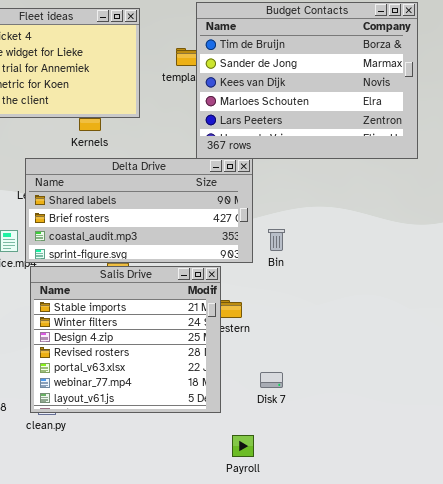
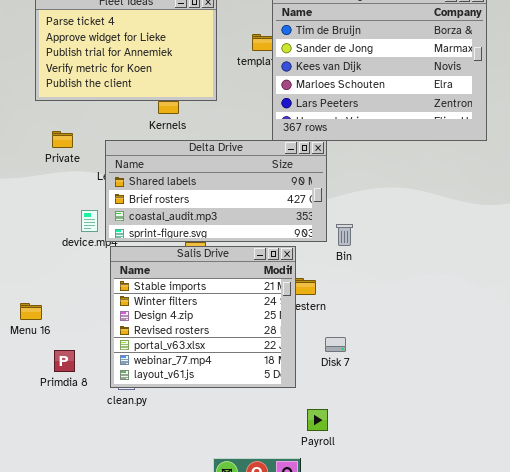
Bin: [268,229,285,251] -> [336,224,353,246], moved
Disk 7: [260,372,283,388] -> [325,337,346,352], moved

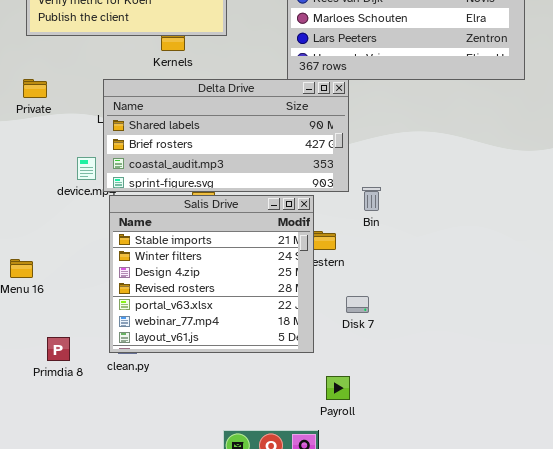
Private: [52,131,73,148] -> [23,79,47,98], moved
Bin: [336,224,353,246] -> [362,187,381,211], moved
Primdia 8: [54,350,75,372] -> [47,337,70,361], moved

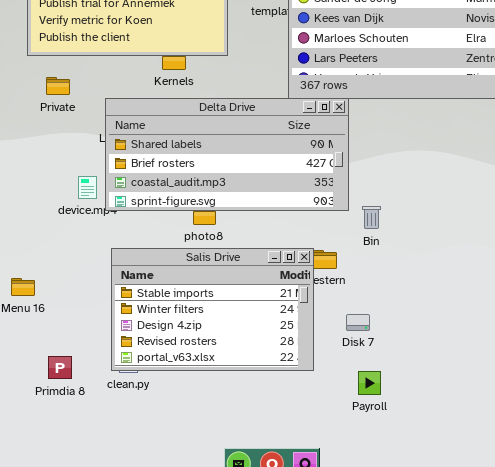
Private: [23,79,47,98] -> [46,77,70,95], moved
Salis Drive: [109,195,314,353] -> [111,248,314,371], resized
Payroll: [326,376,350,400] -> [358,371,381,395], moved

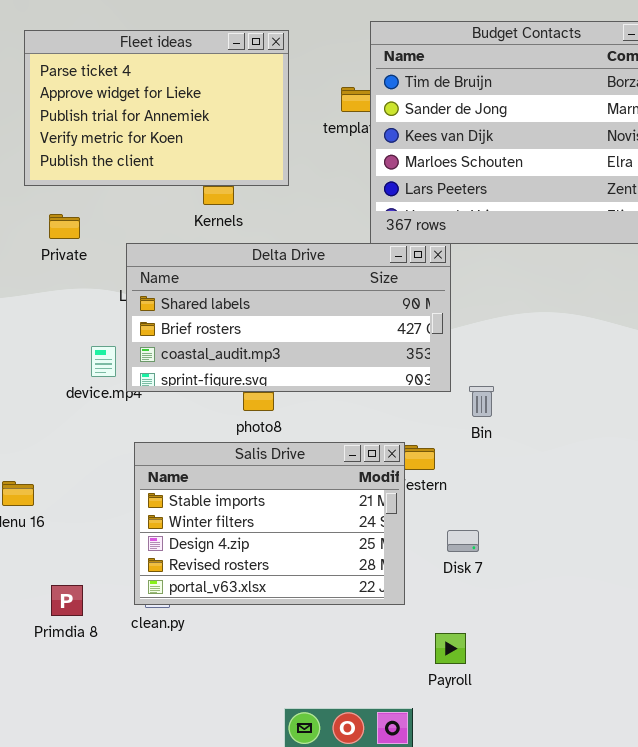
Payroll: [358,371,381,395] -> [435,633,466,664], moved

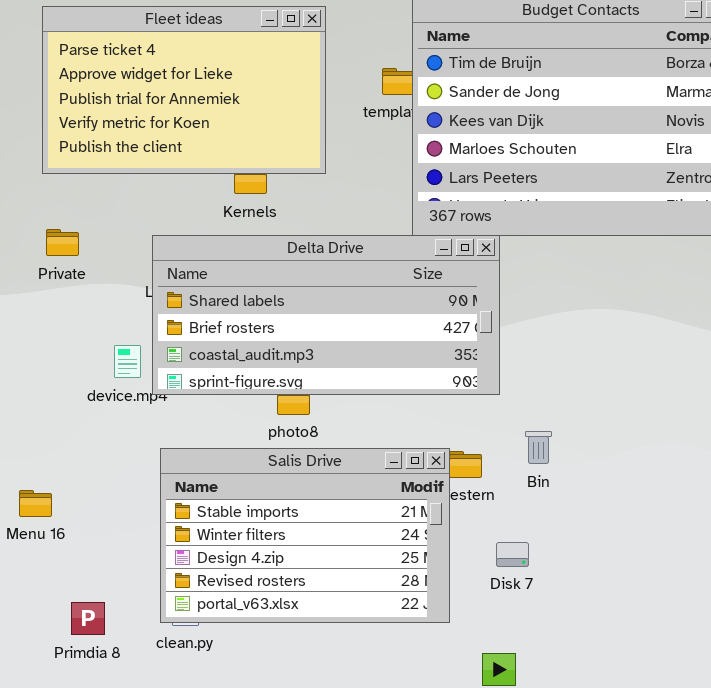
Private: [49,214,80,239] -> [46,229,79,256], moved
Bin: [469,386,494,417] -> [525,431,552,464], moved

